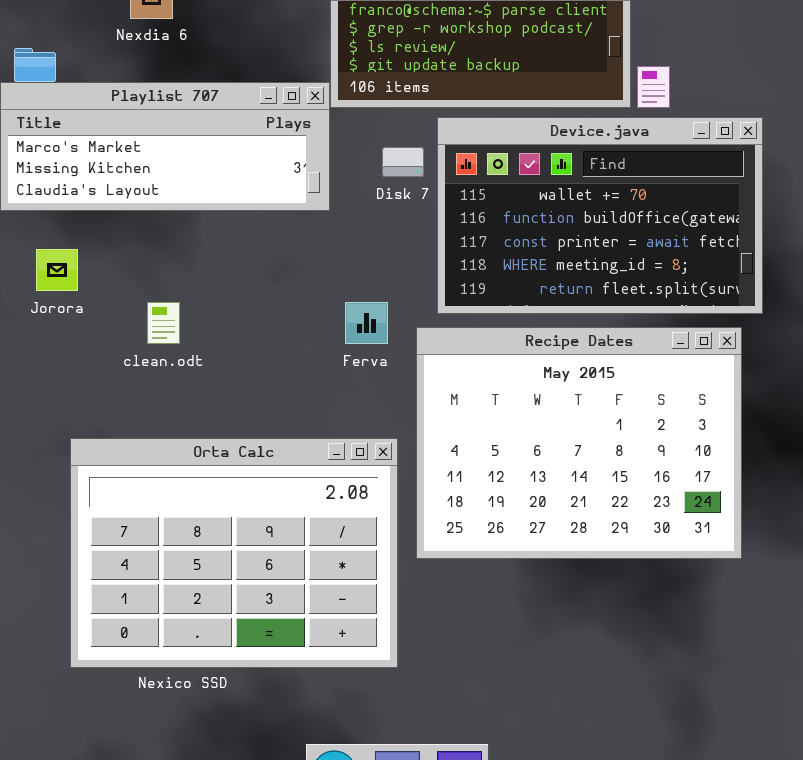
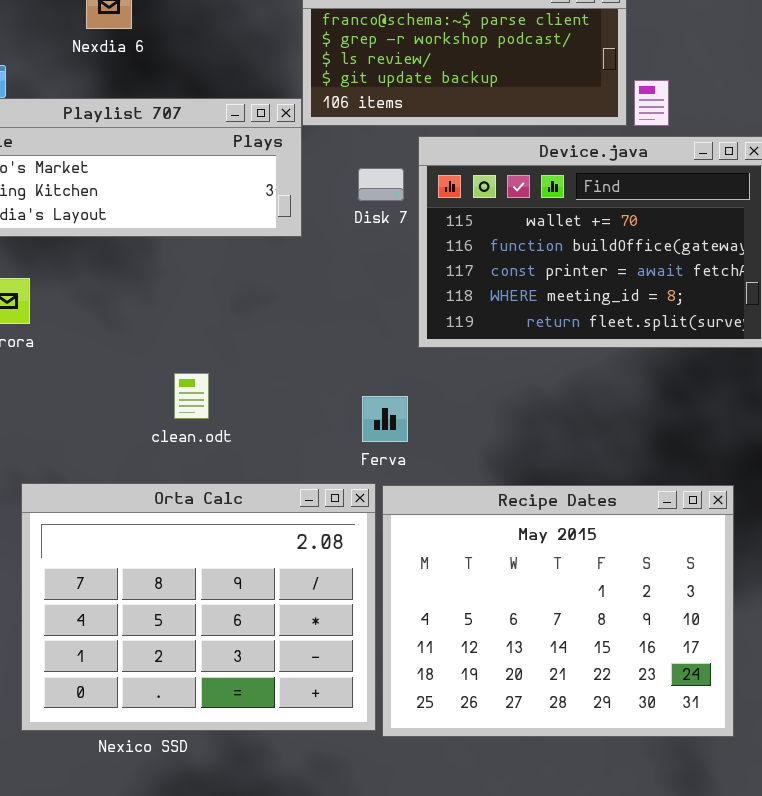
clean.odt: [147,302,180,344] -> [174,373,209,419], moved
Ferva: [345,302,388,344] -> [362,396,408,442], moved
Recipe Dates: [416,327,742,559] -> [382,485,734,737], moved

